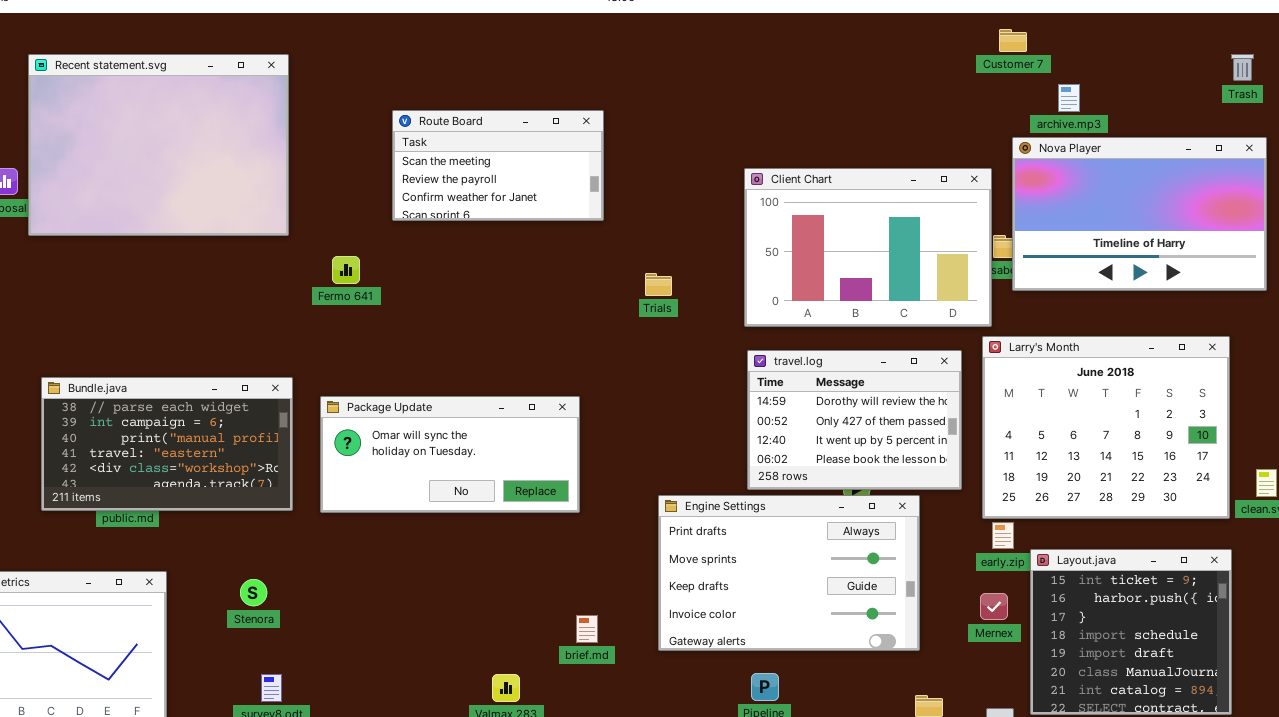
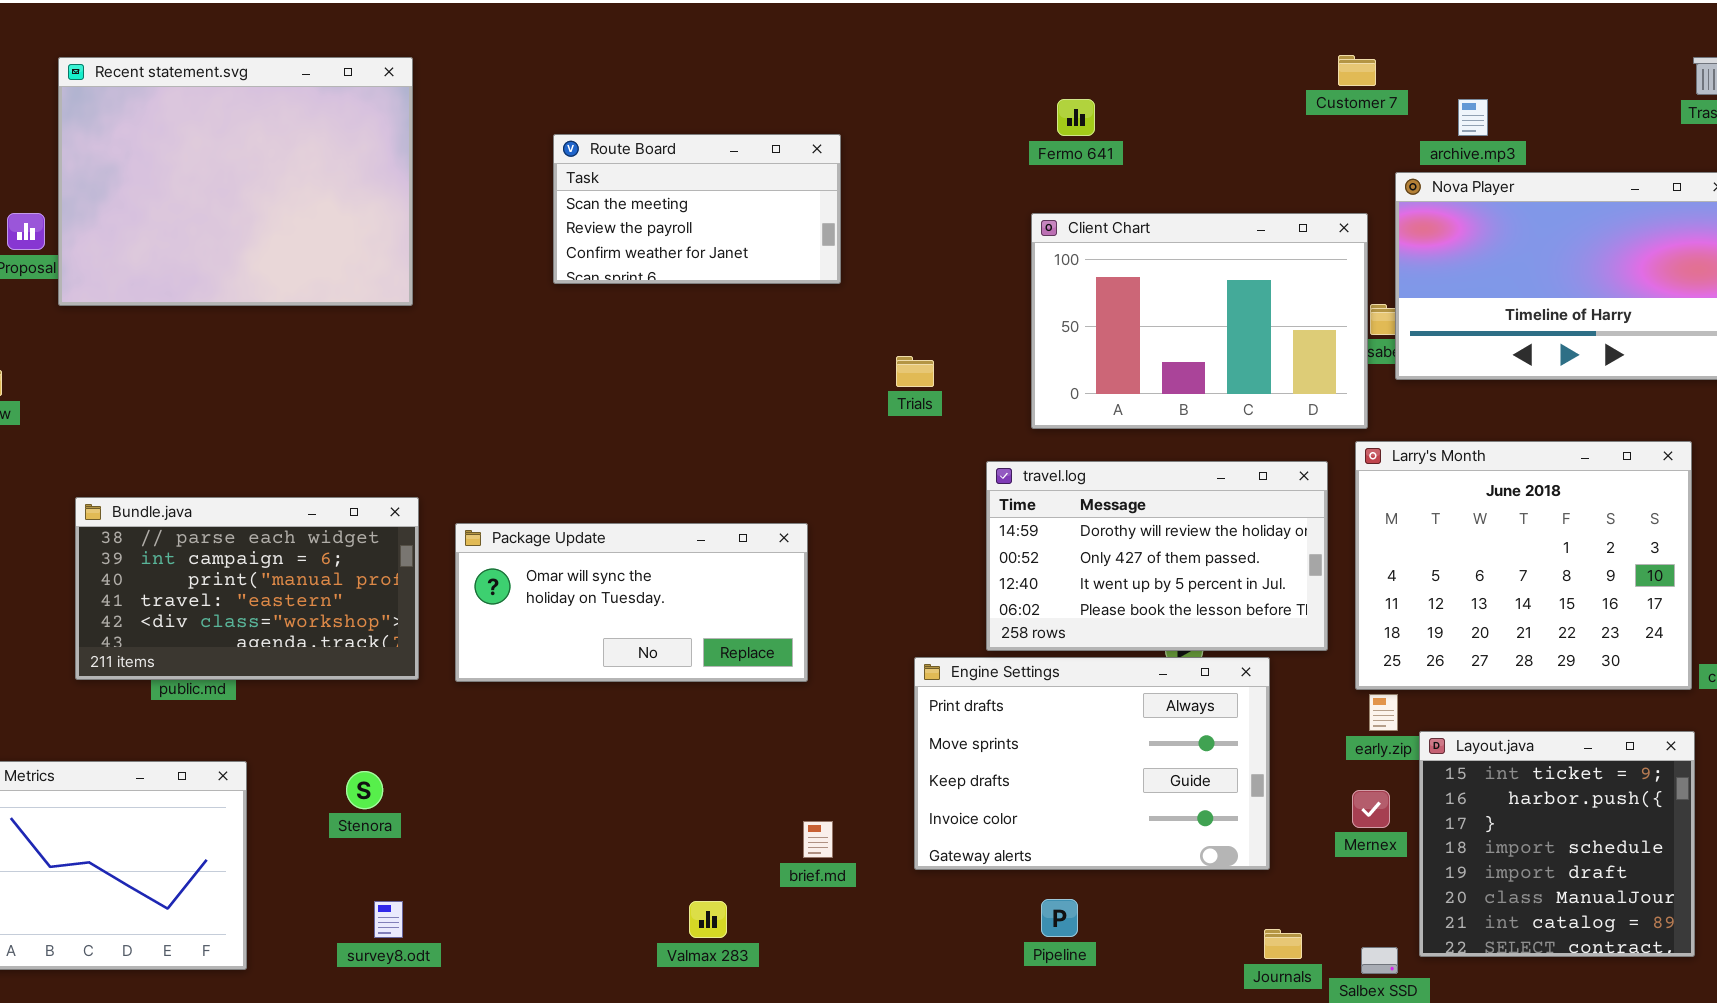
Customer 7: [999,29,1027,52] -> [1338,55,1376,86], moved
Fermo 641: [332,256,360,284] -> [1057,99,1095,136], moved
travel.log: [747,350,962,490] -> [986,461,1328,651], resized

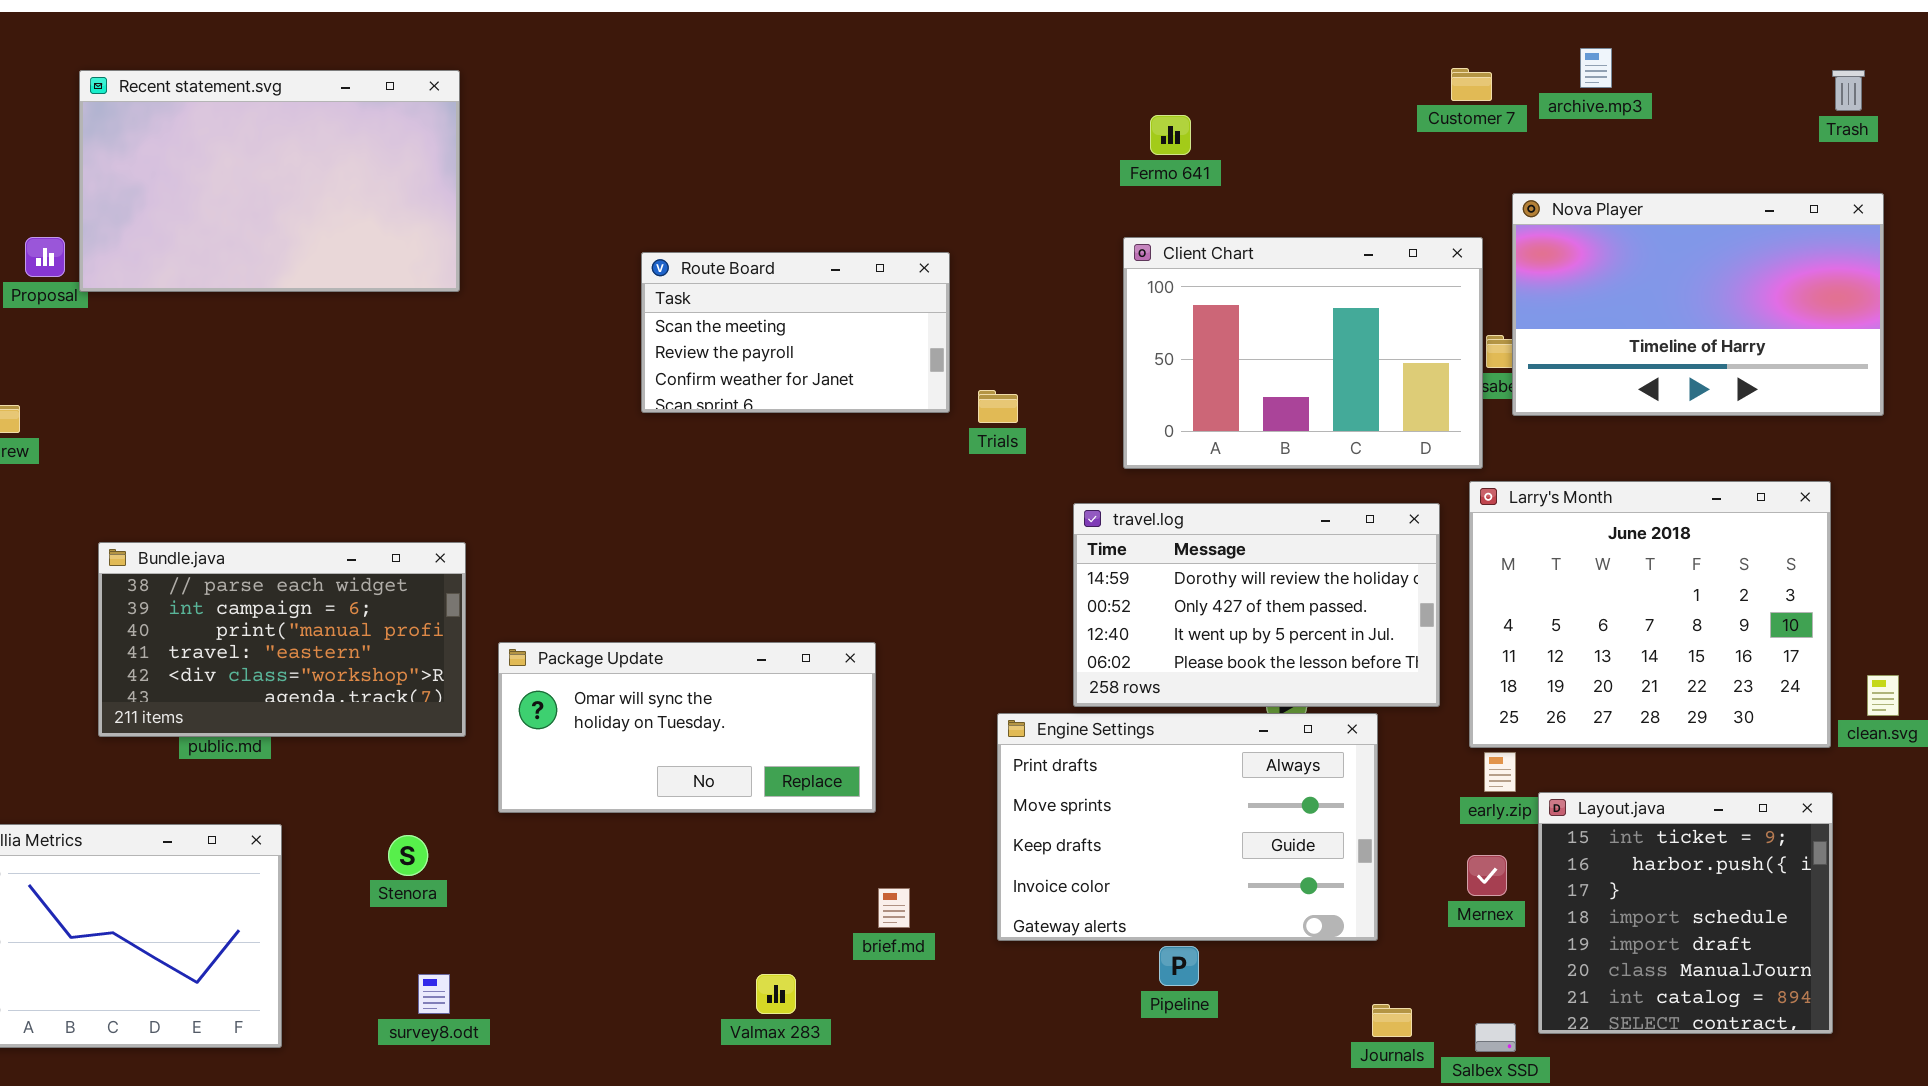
Recent statement.svg: [58,57,413,306] -> [79,70,460,292], resized
archive.mp3: [1458,99,1488,136] -> [1580,48,1612,88], moved
Route Board: [553,134,841,284] -> [641,252,950,413], moved
Package Update: [455,523,808,682] -> [498,642,876,813], moved
Pipeline: [1041,899,1078,937] -> [1159,946,1199,986], moved

